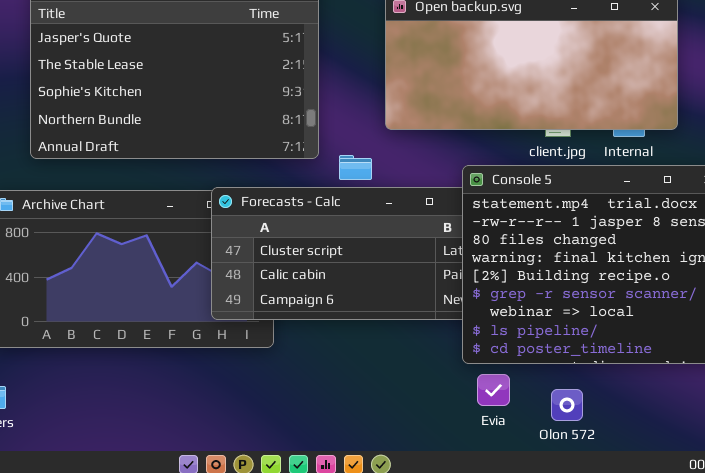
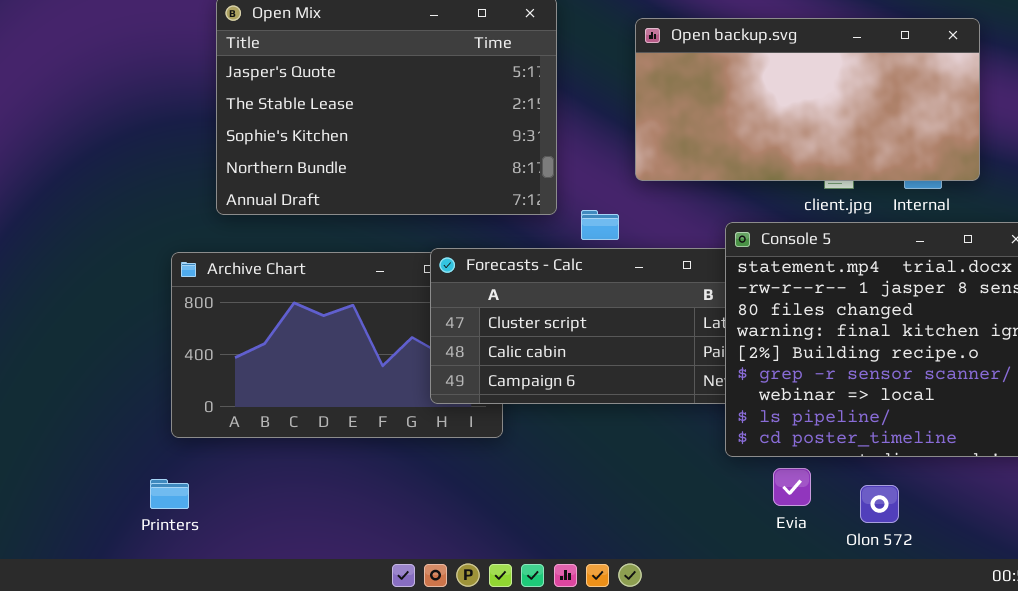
Evia: [477,374,510,406] -> [773,468,811,506], moved
Olon 572: [551,389,583,421] -> [860,485,899,523], moved

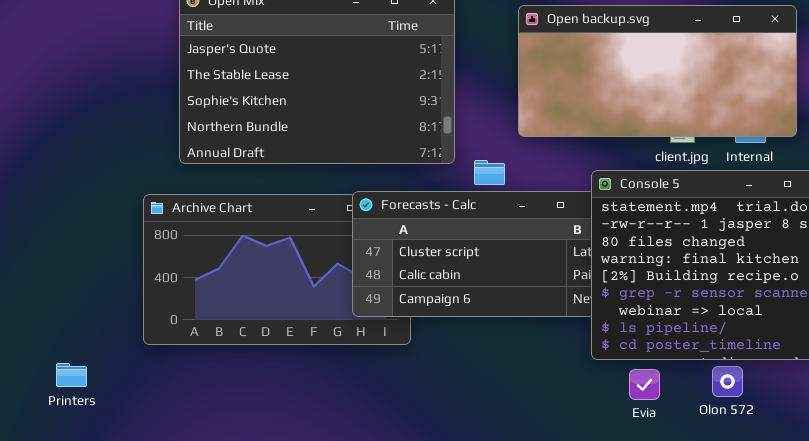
Printers: [150,479,189,509] -> [56,363,87,387], moved
Olon 572: [860,485,899,523] -> [712,366,743,397], moved

